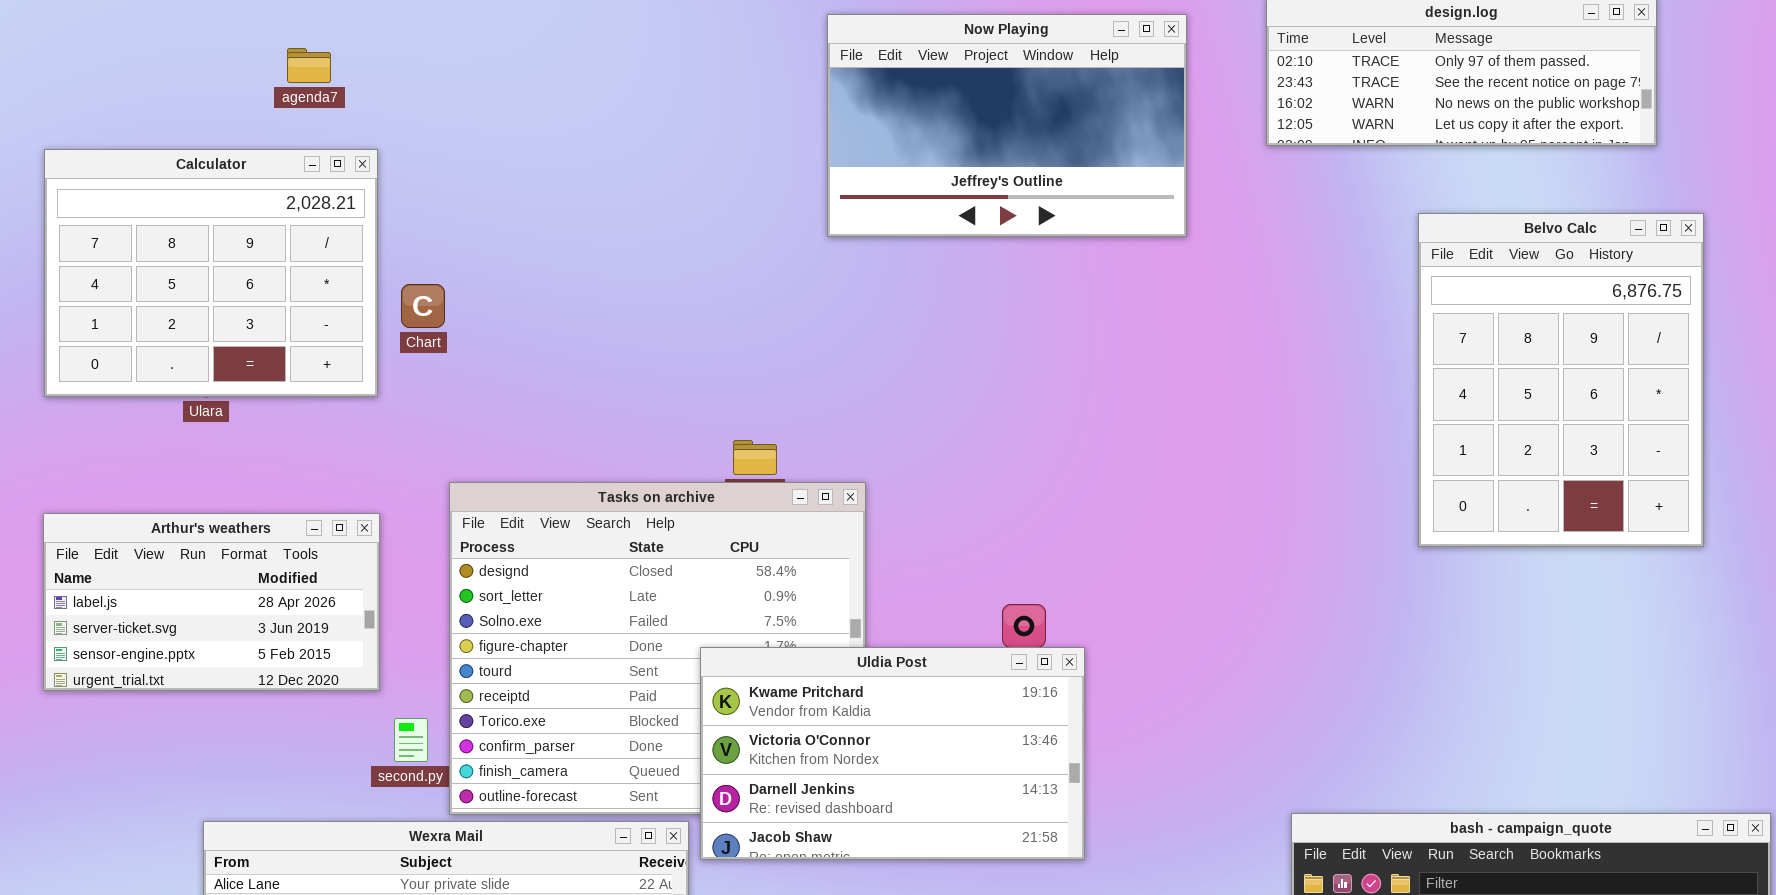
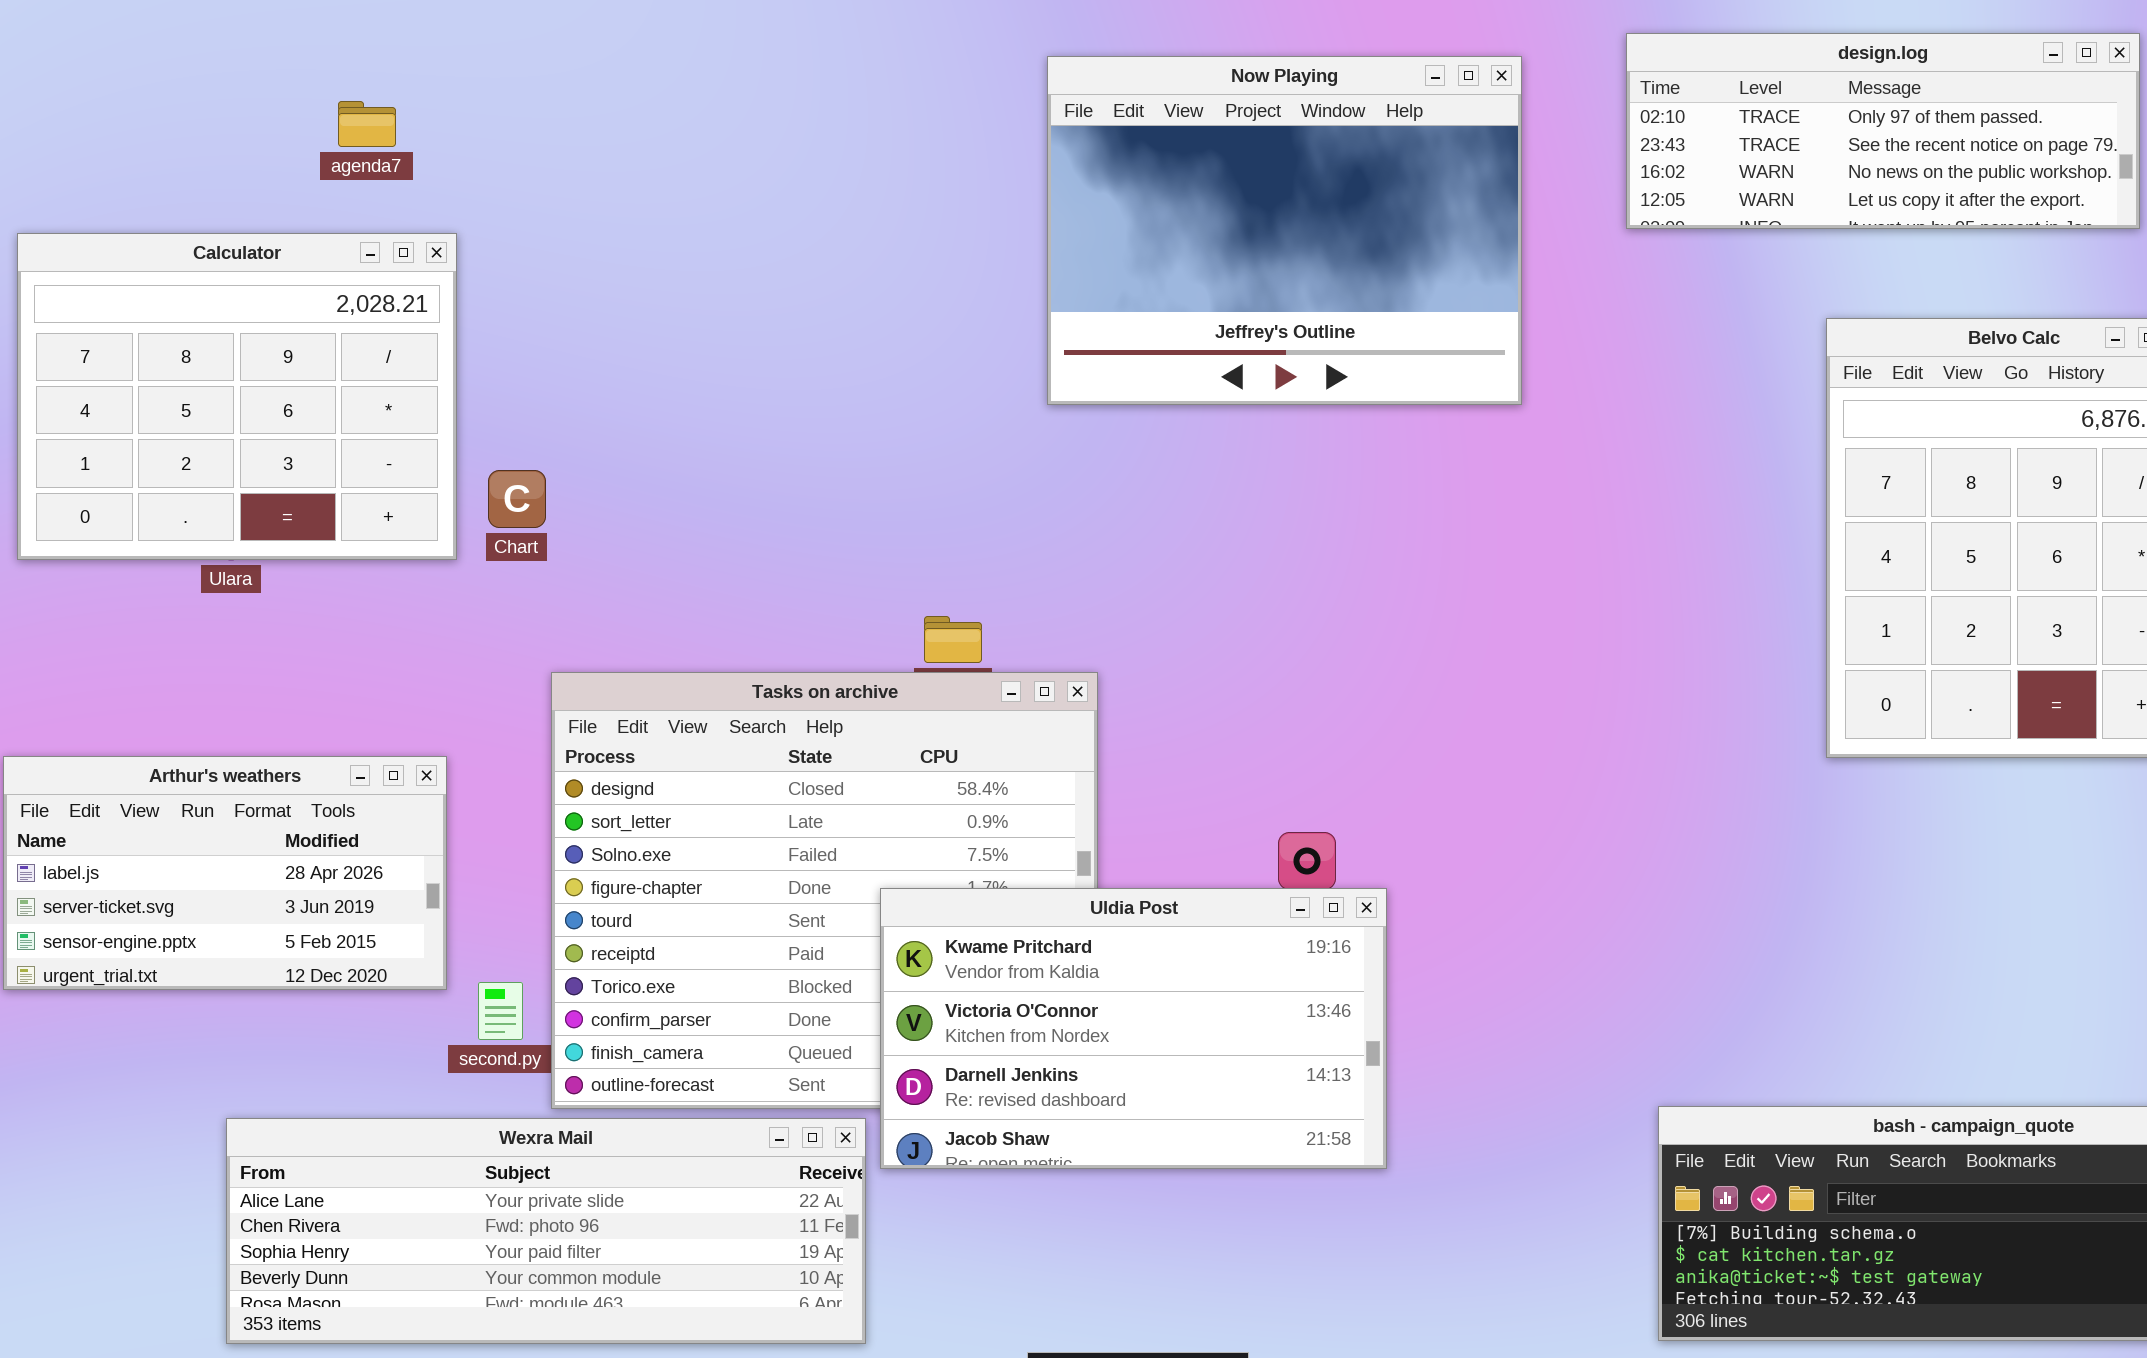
Now Playing: [827,14,1187,237] -> [1047,56,1522,405], resized
Chart: [401,284,445,328] -> [488,470,546,528], moved
Arthur's weathers: [43,513,380,691] -> [3,756,447,990], moved

